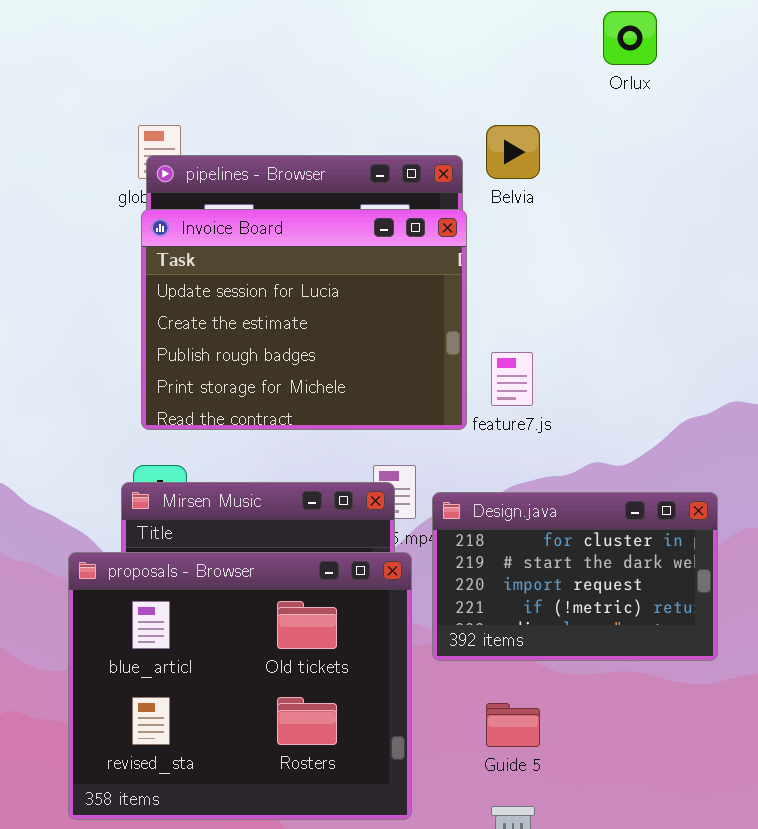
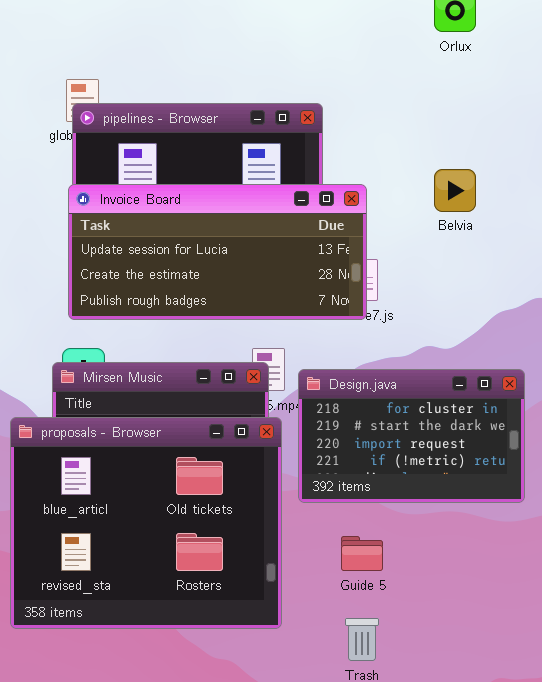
Belvia: [486,125,540,179] -> [434,169,476,212], moved
Invoice Board: [141,209,467,430] -> [68,184,367,320], resized

